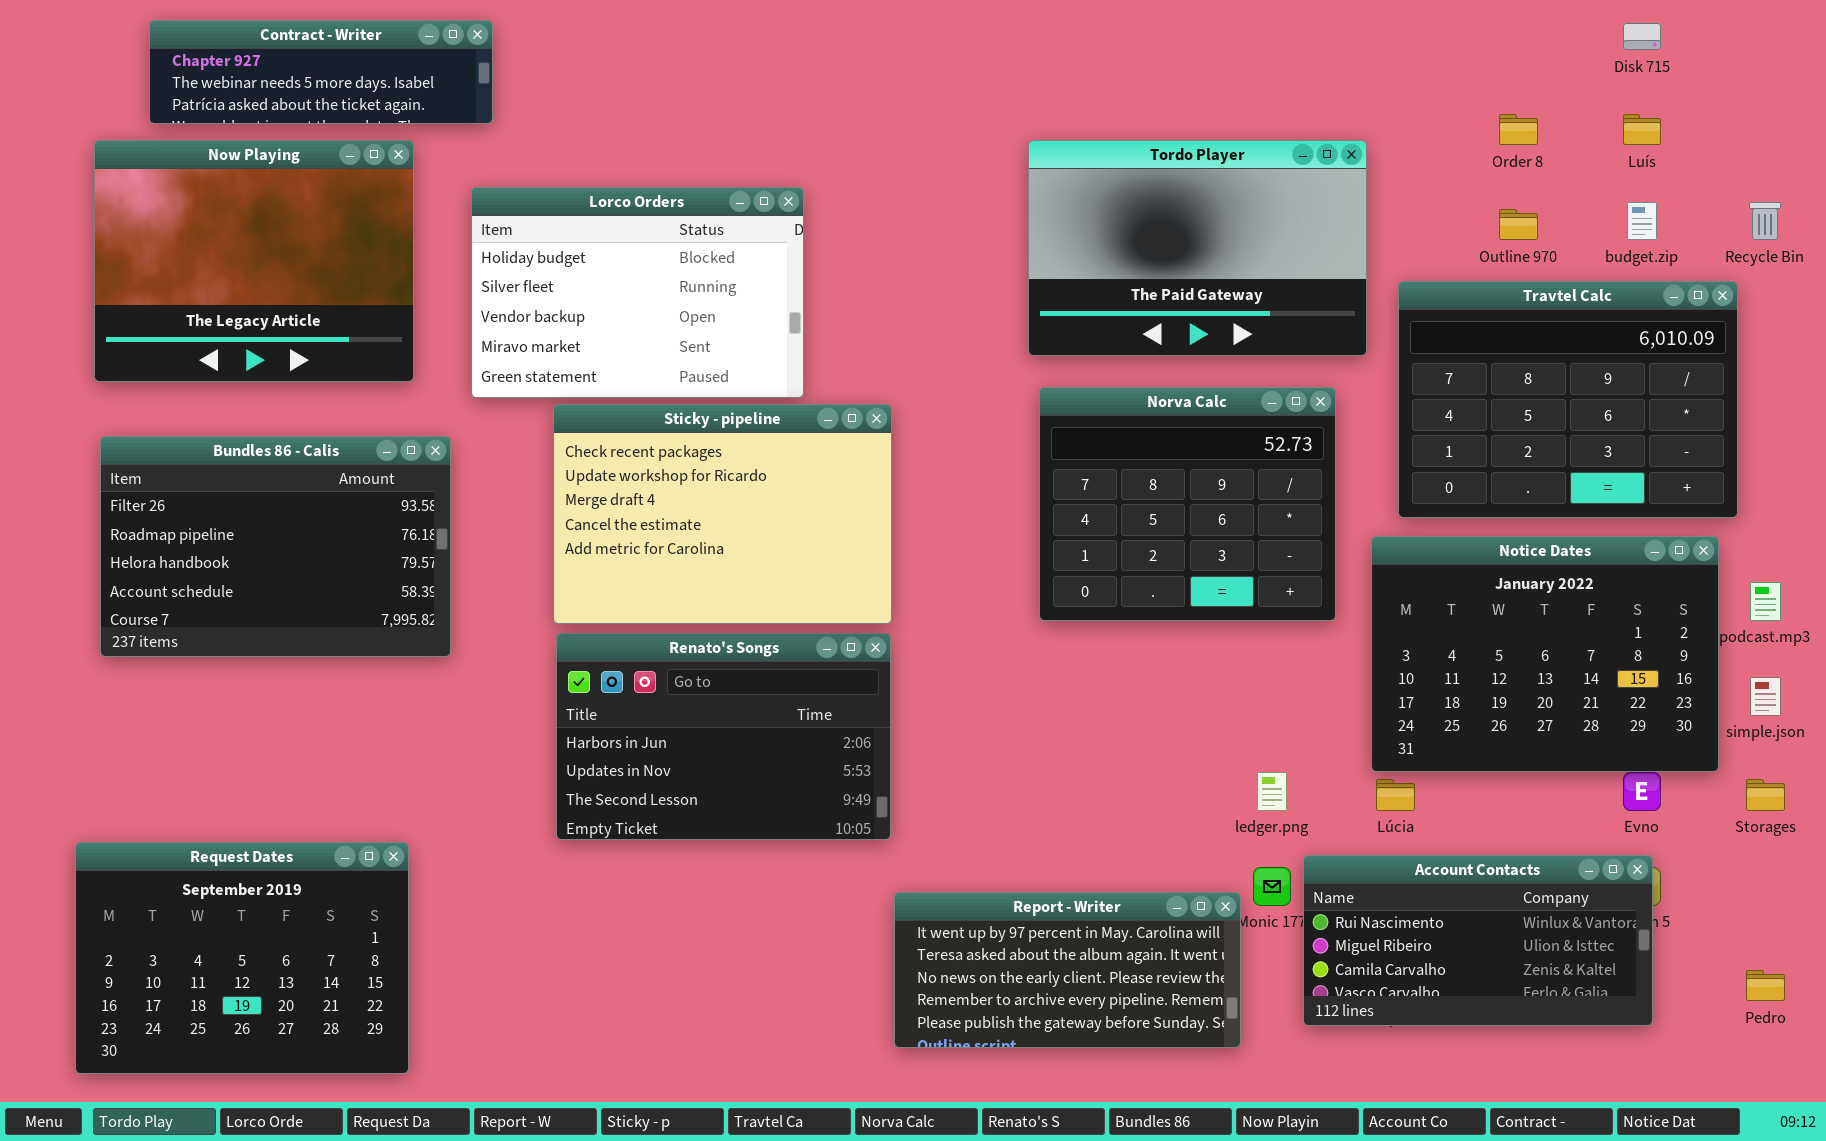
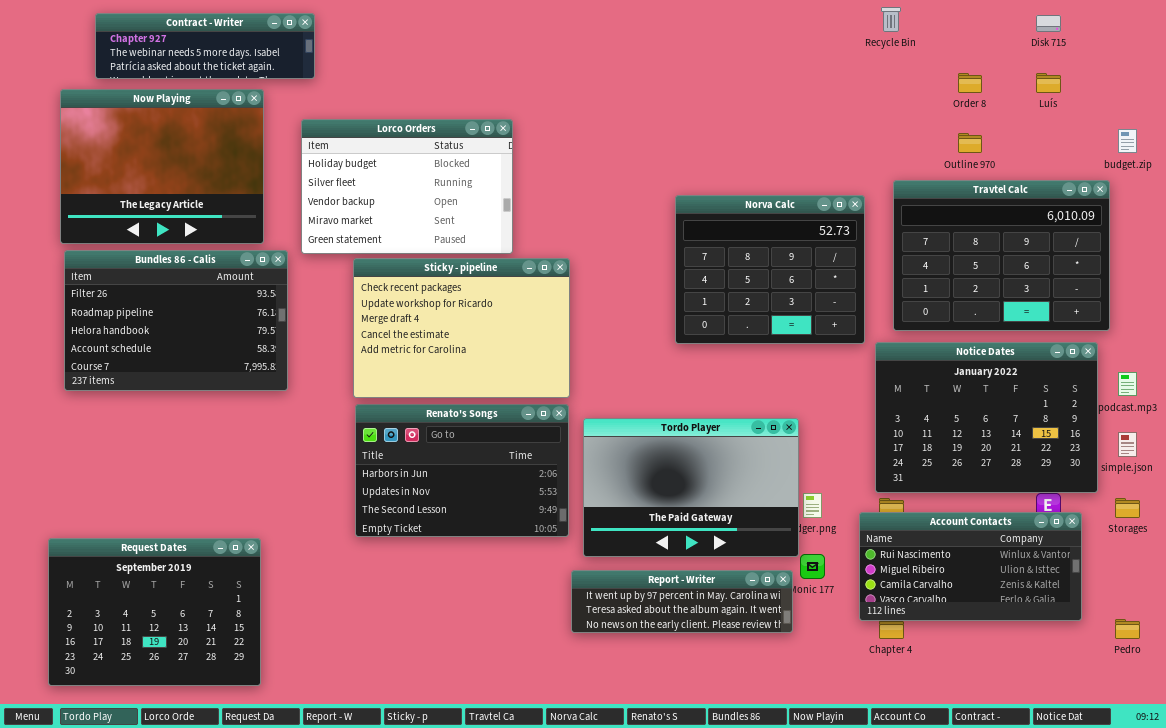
Tordo Player: [1028,140,1367,356] -> [583,418,799,557], moved
budget.zip: [1627,202,1657,240] -> [1118,129,1137,153], moved
Recycle Bin: [1749,202,1781,240] -> [881,7,901,32], moved
Norva Calc: [1039,387,1336,621] -> [675,195,865,344], moved
Bundles 86 - Calis: [100,436,451,657] -> [64,250,288,391], moved
Account Contacts: [1303,855,1653,1026] -> [859,512,1082,621], moved
Report - Writer: [894,892,1241,1048] -> [571,570,793,633], resized

